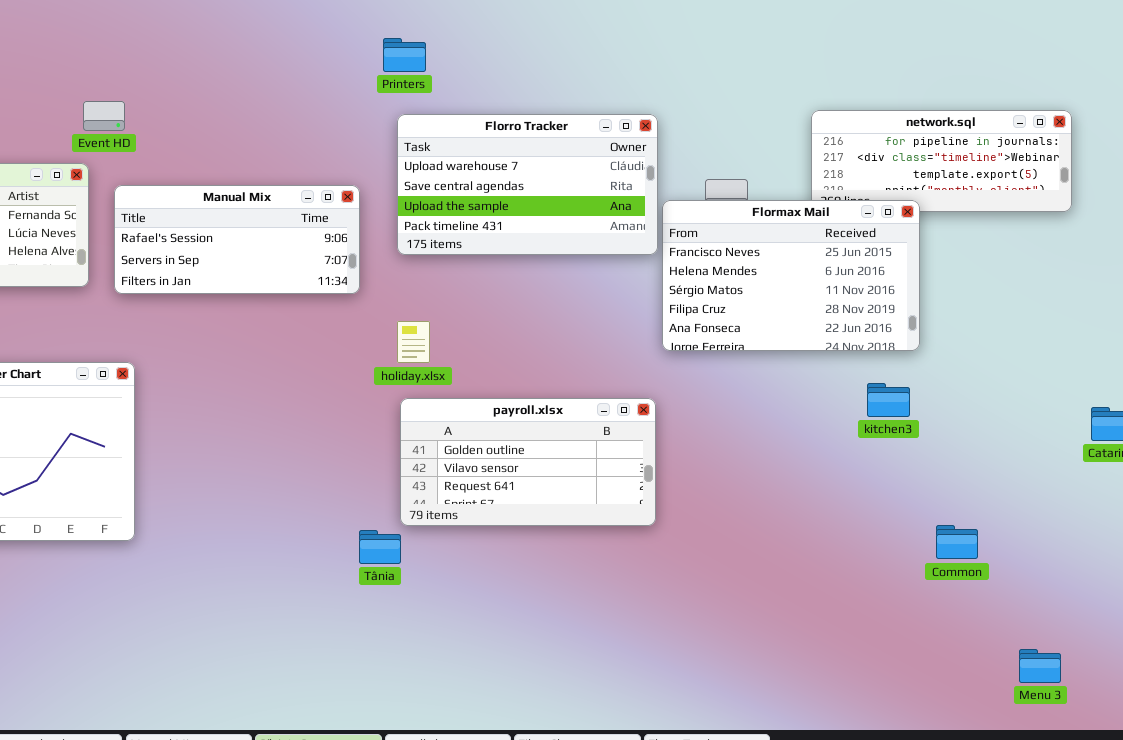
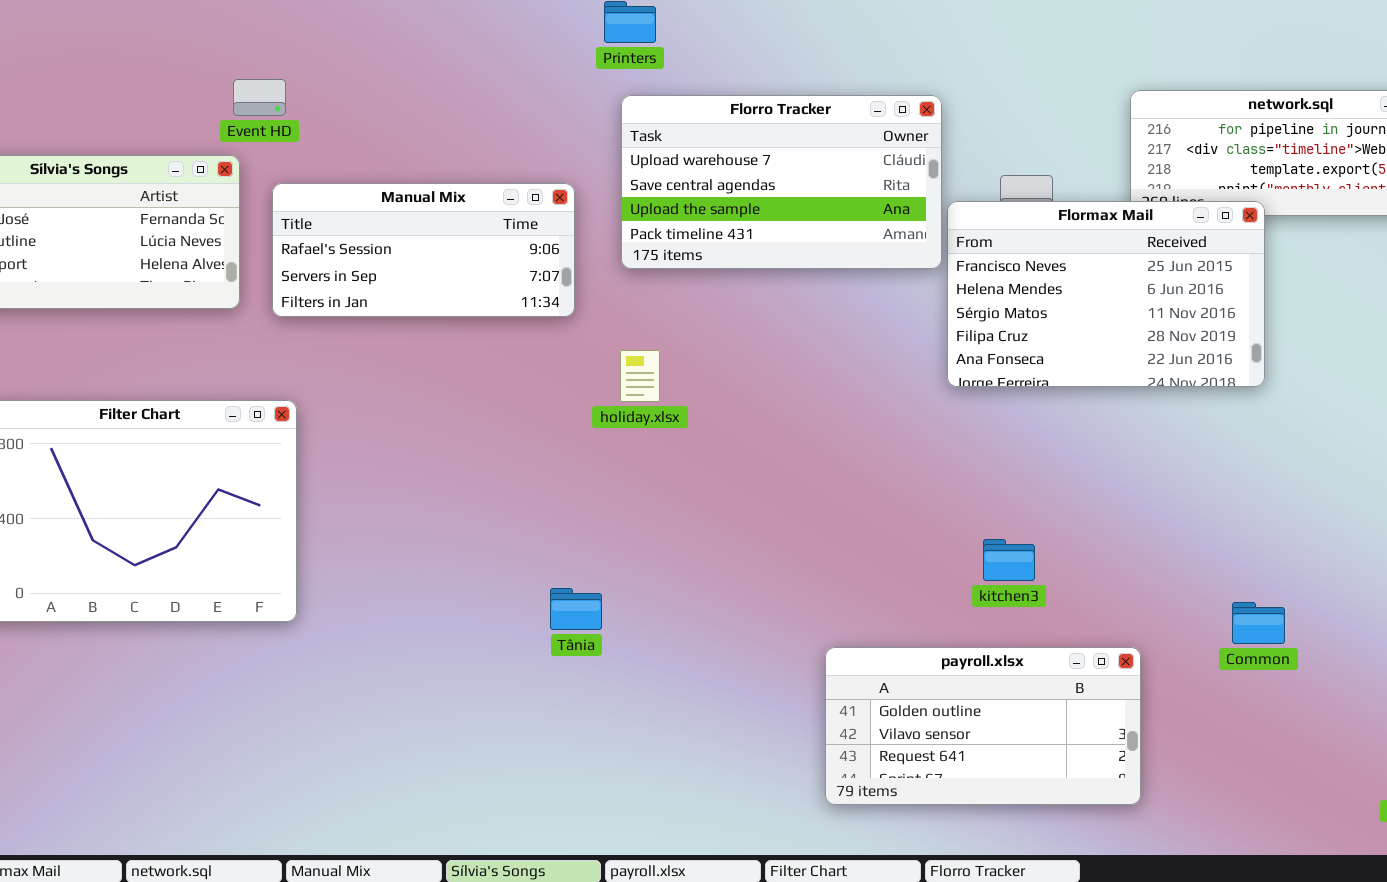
kitchen3: [867,383,910,417] -> [983,539,1035,581], moved
payroll.xlsx: [400,398,656,526] -> [825,647,1141,805], moved
Common: [936,525,978,559] -> [1232,602,1285,644], moved
Tânia: [359,530,401,564] -> [550,588,602,630], moved

